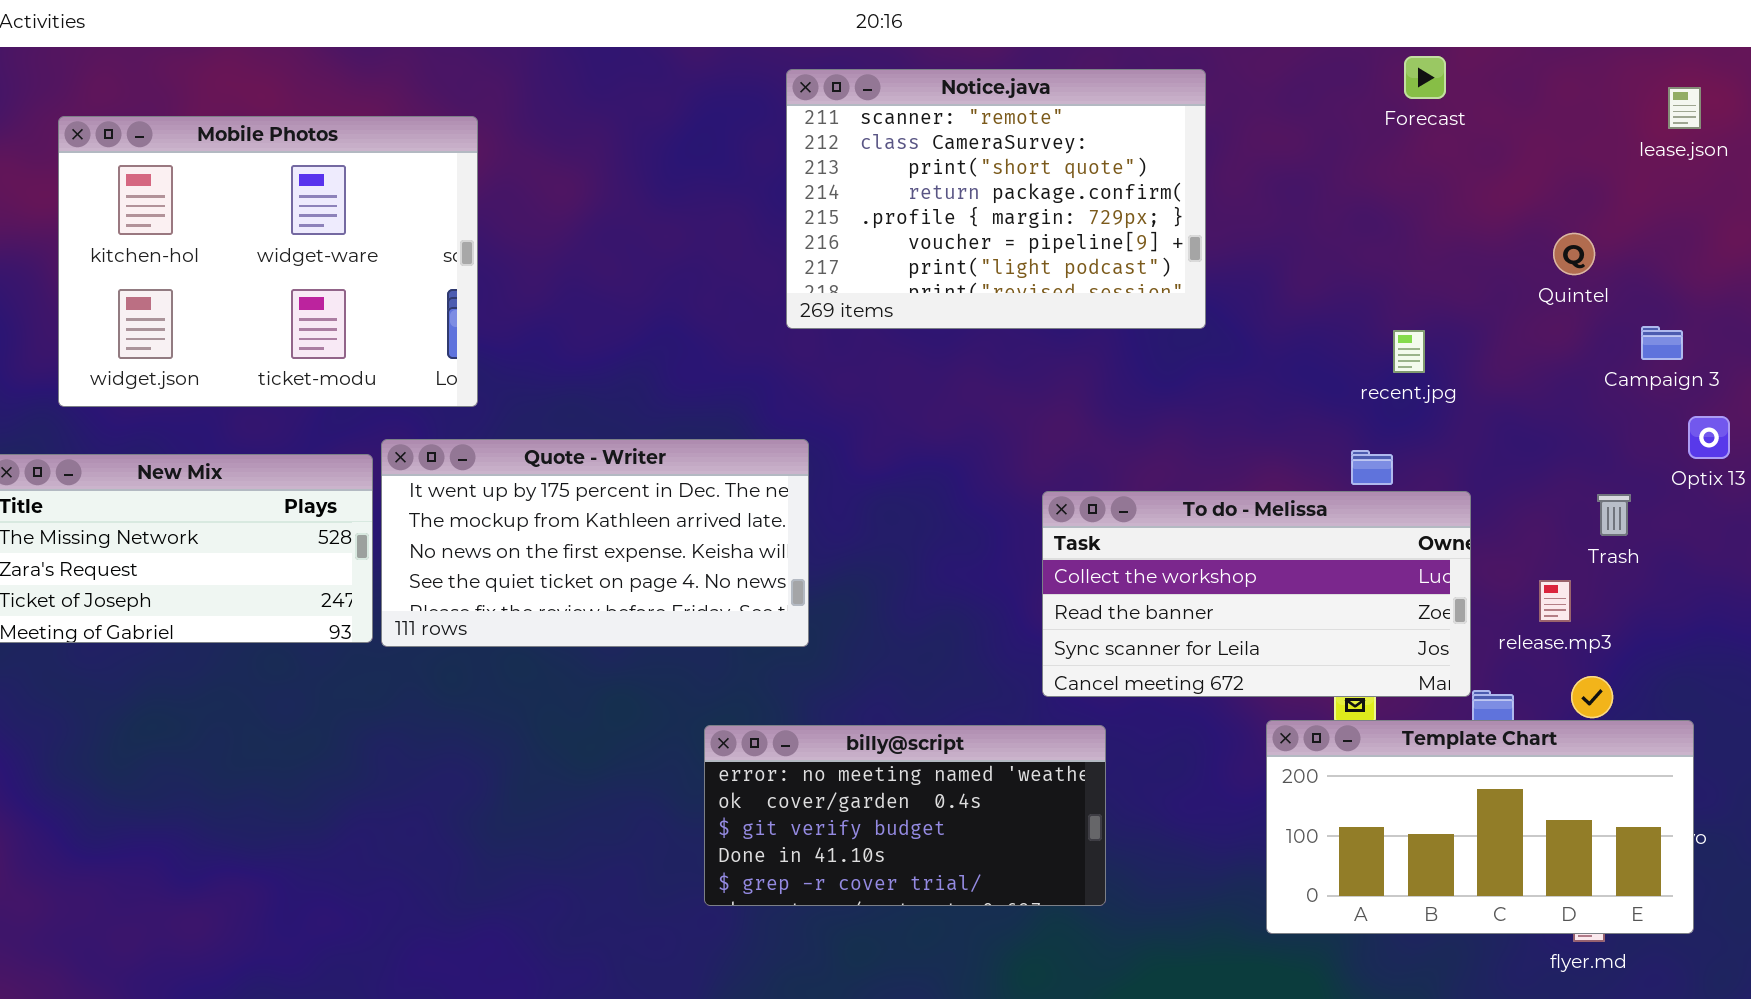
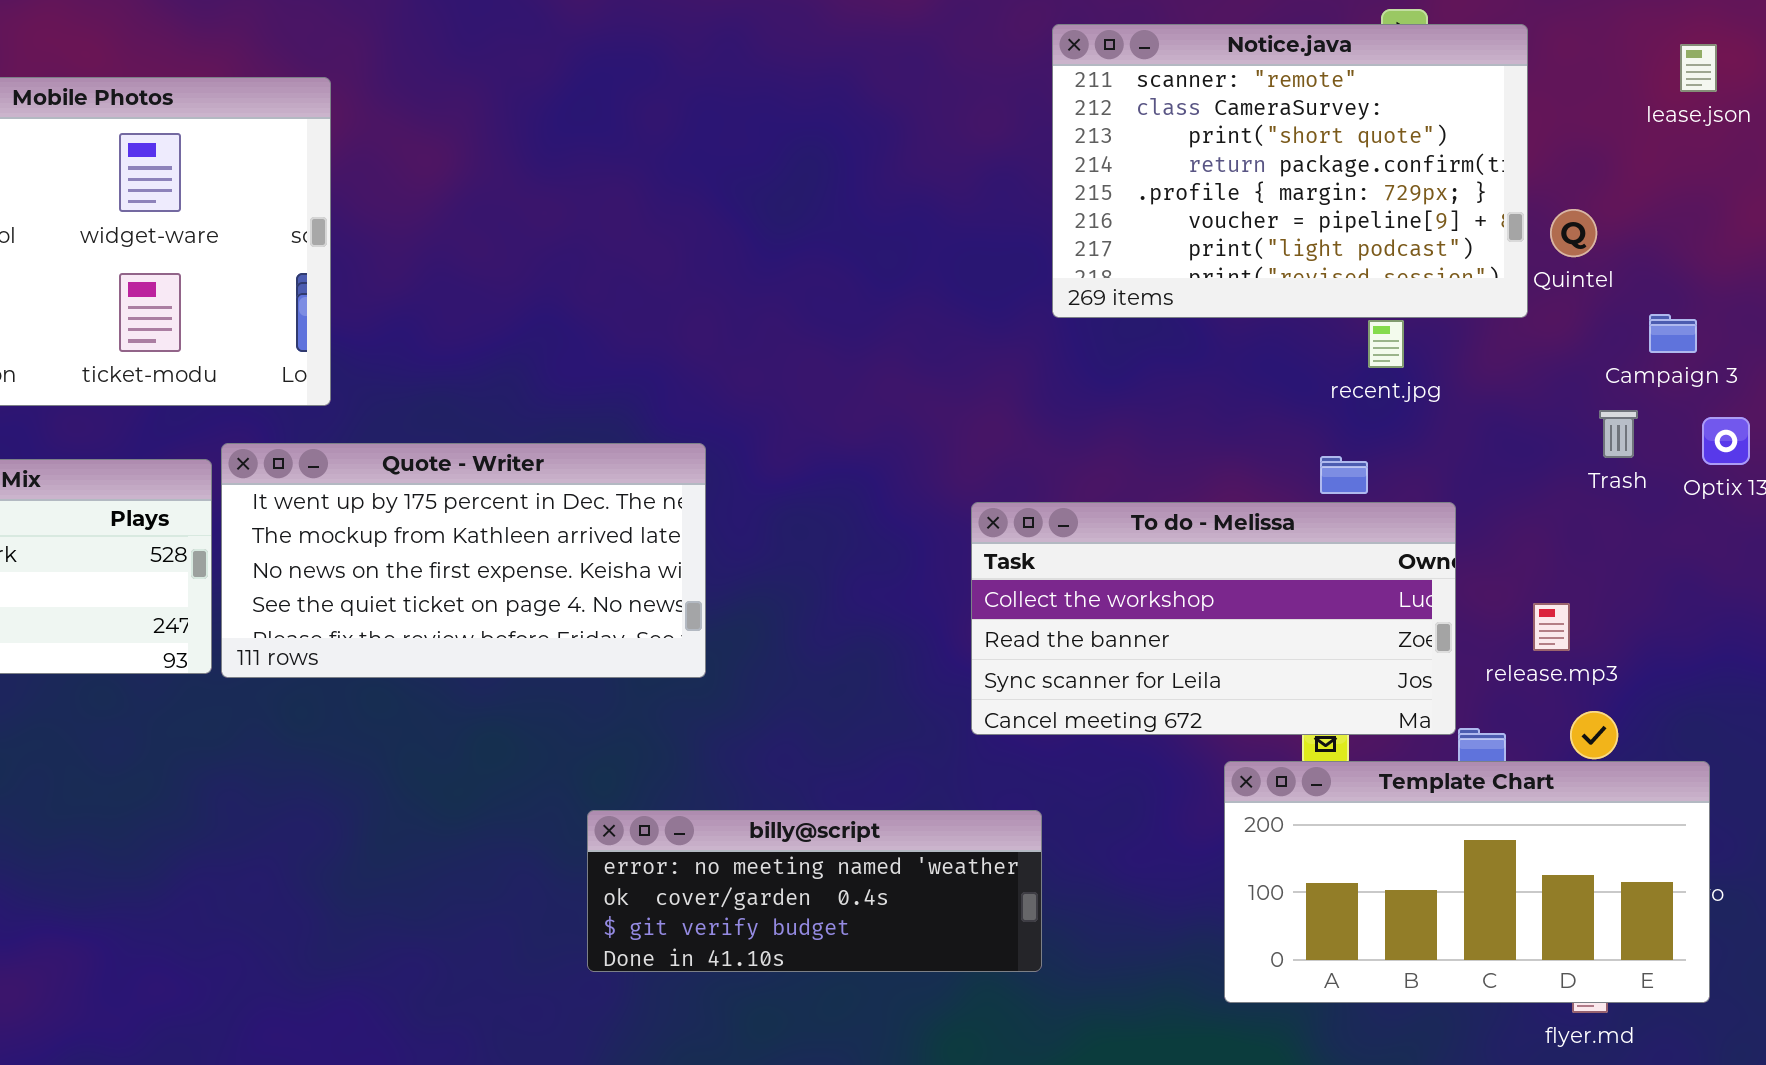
Notice.java: [786,69,1206,329] -> [1052,24,1528,318], moved
Trash: [1597,494,1631,536] -> [1599,410,1638,458], moved
billy@script: [704,725,1106,906] -> [587,810,1042,972], resized

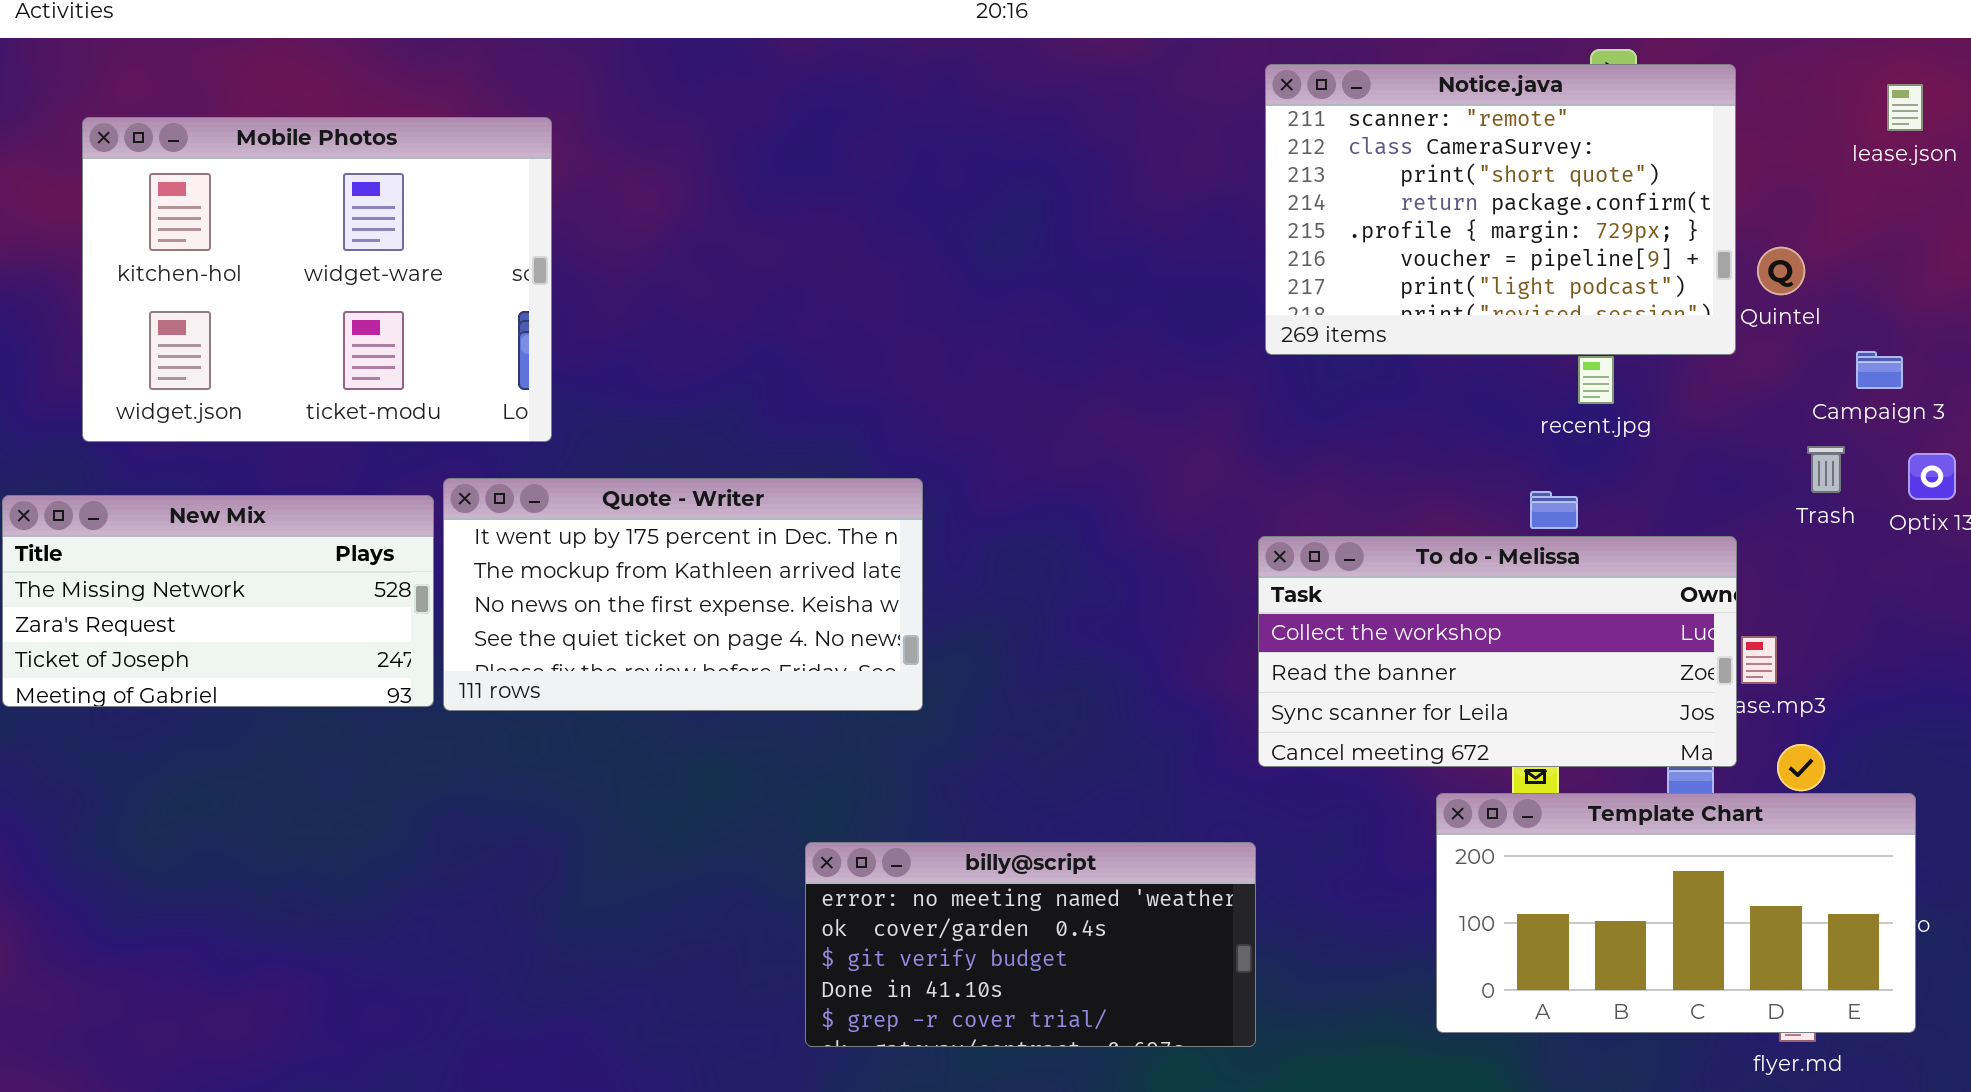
To do - Melissa: [971,502,1456,735] -> [1258,536,1737,767], moved
billy@script: [587,810,1042,972] -> [805,842,1256,1047], resized

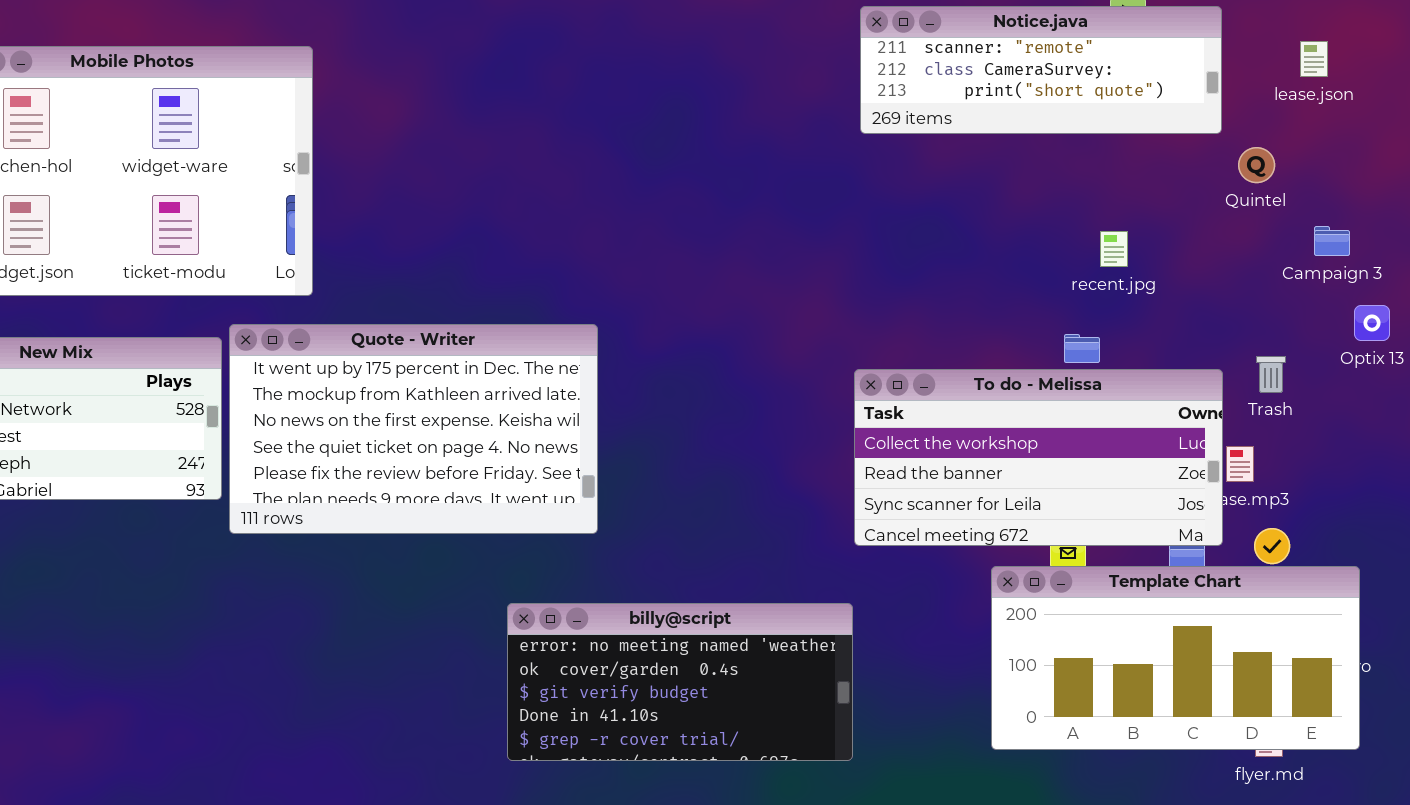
Notice.java: [1265,64,1736,355] -> [860,6,1222,134], resized
lease.json: [1887,84,1923,131] -> [1300,41,1328,77], moved
Trash: [1807,446,1845,493] -> [1256,356,1286,393], moved
Quote - Writer: [443,478,923,711] -> [229,324,598,534], resized

